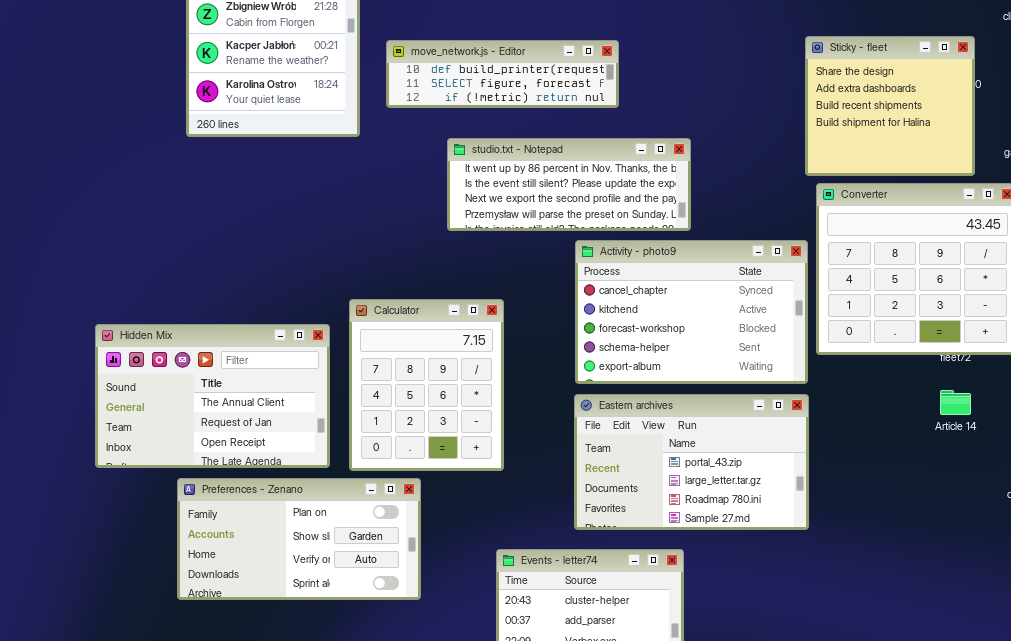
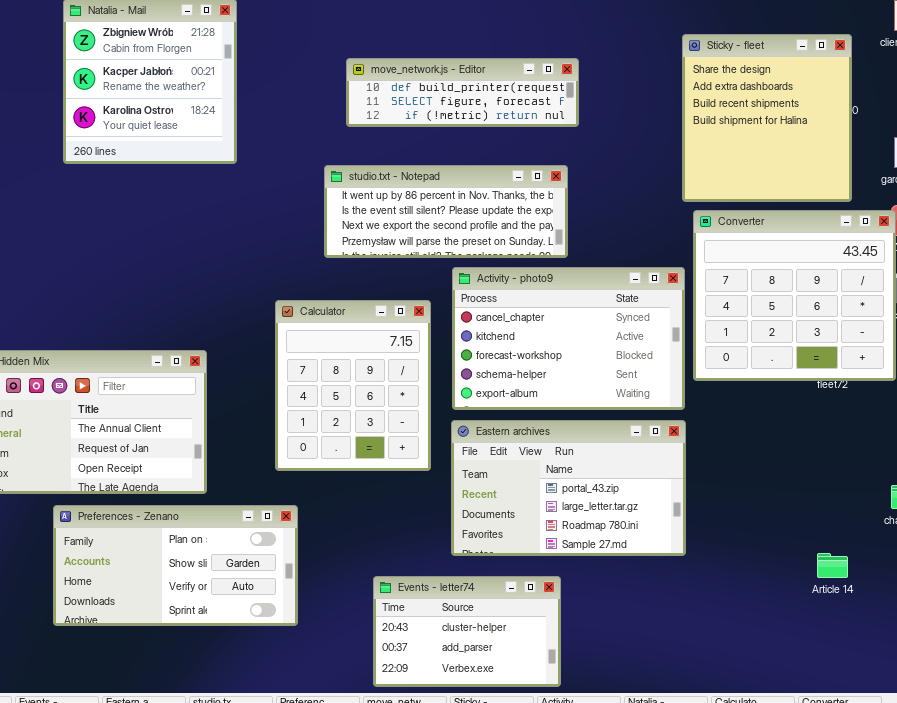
Sticky - fleet: [805,36,975,176] -> [682,34,852,202], resized
move_network.js - Editor: [386,40,619,108] -> [346,58,579,127], moved
Calculator: [349,299,504,471] -> [275,300,431,471], moved
Article 14: [940,390,971,415] -> [817,553,848,578], moved

